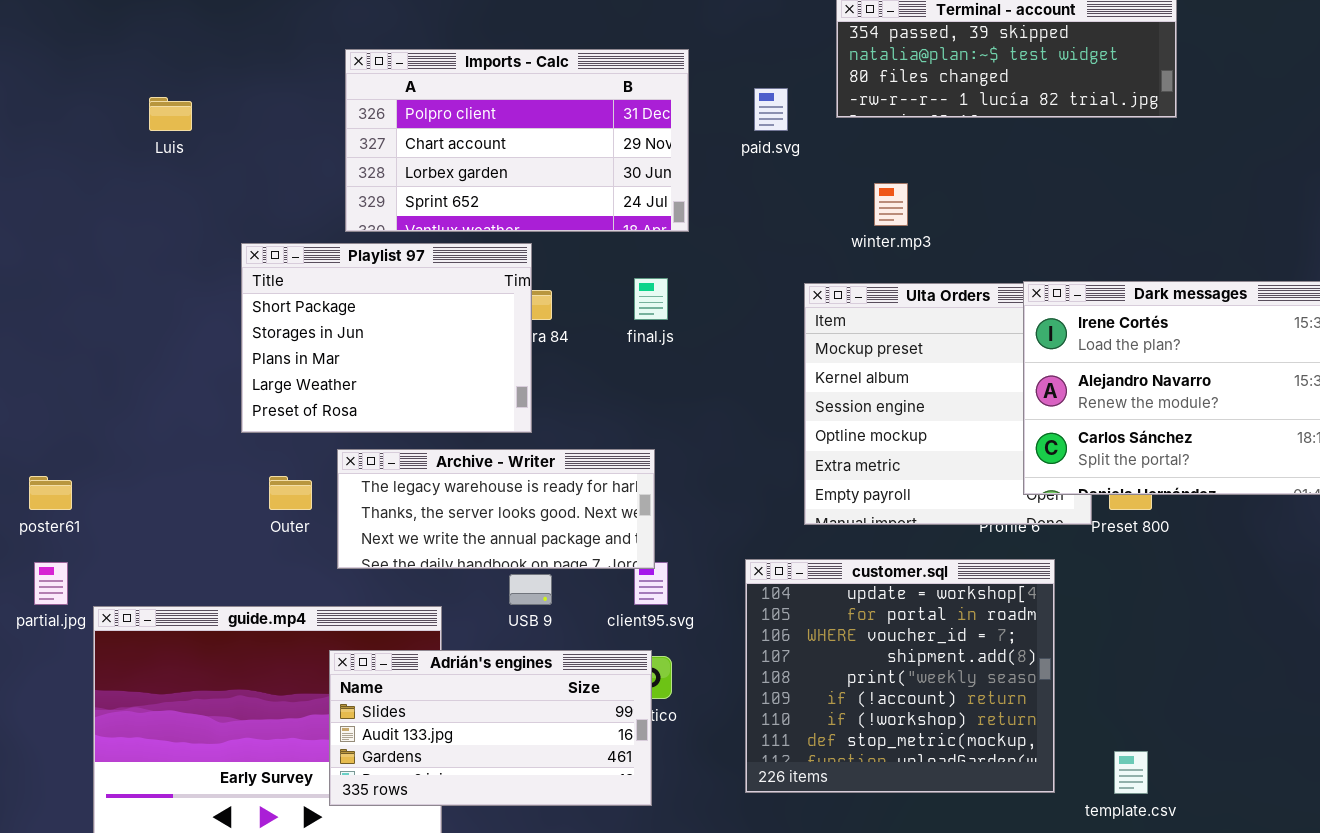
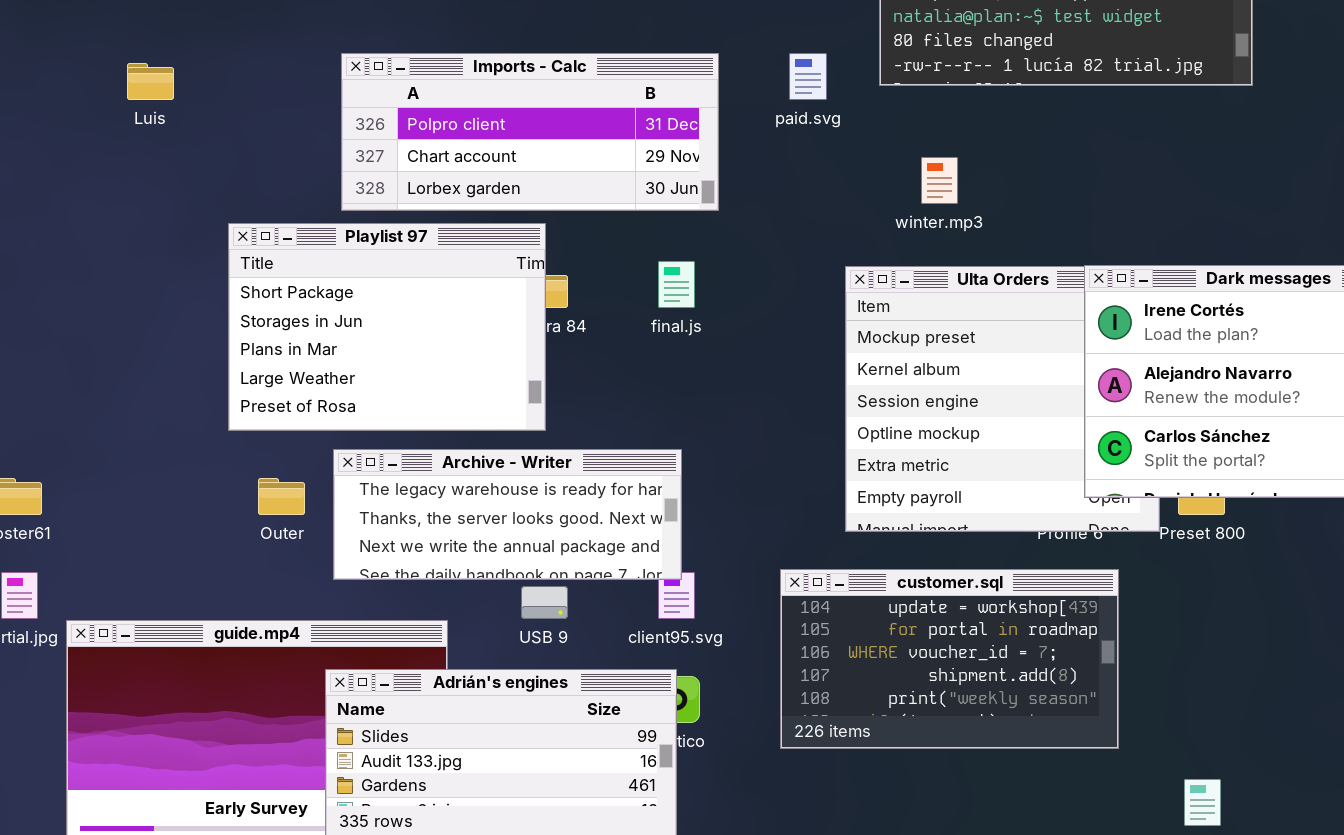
Imports - Calc: [345,49,689,232] -> [341,53,719,211], resized
customer.sql: [745,559,1055,793] -> [780,569,1119,749], resized

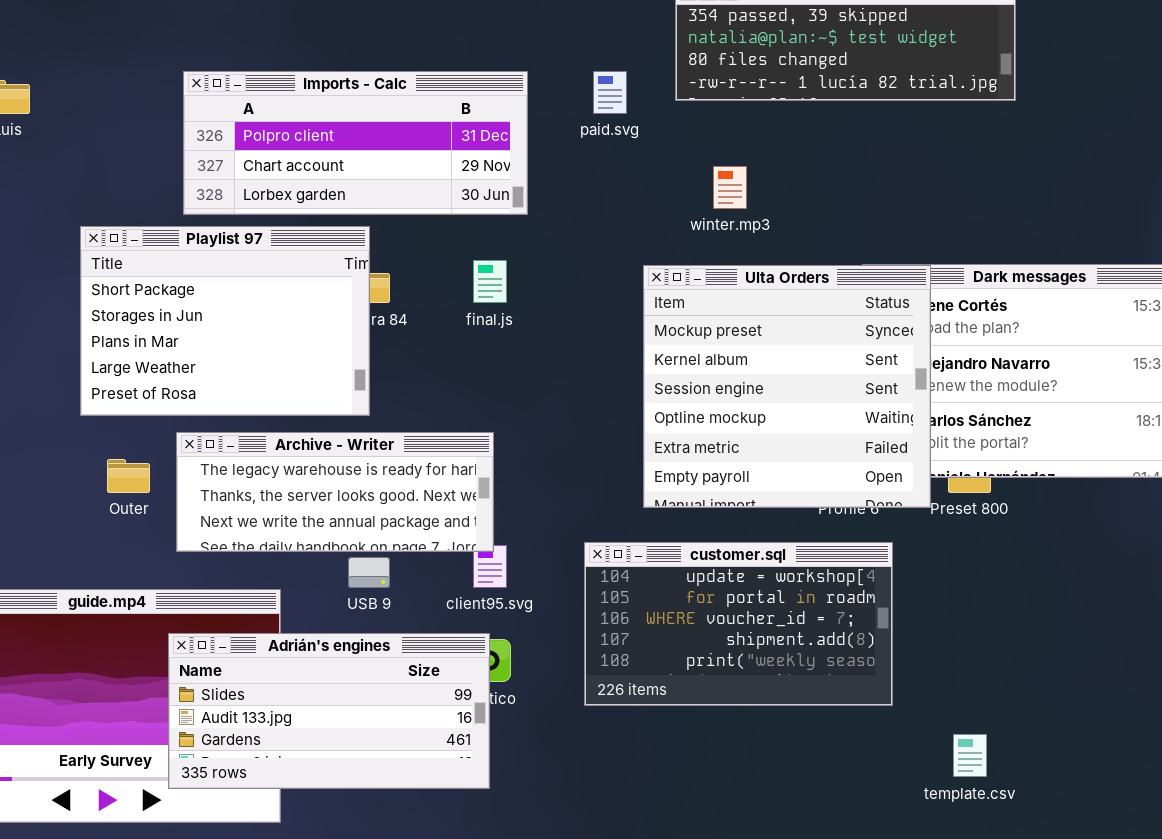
Ulta Orders: [845,266,1160,532] -> [643,265,931,508], raised

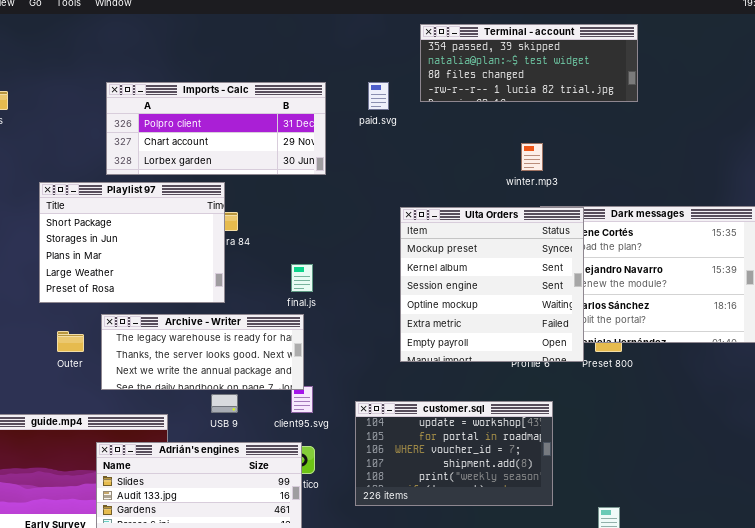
winter.mp3: [713,166,747,209] -> [521,143,543,171], moved
final.js: [473,260,507,303] -> [291,264,313,292], moved
customer.sql: [584,542,893,706] -> [355,401,553,506], moved

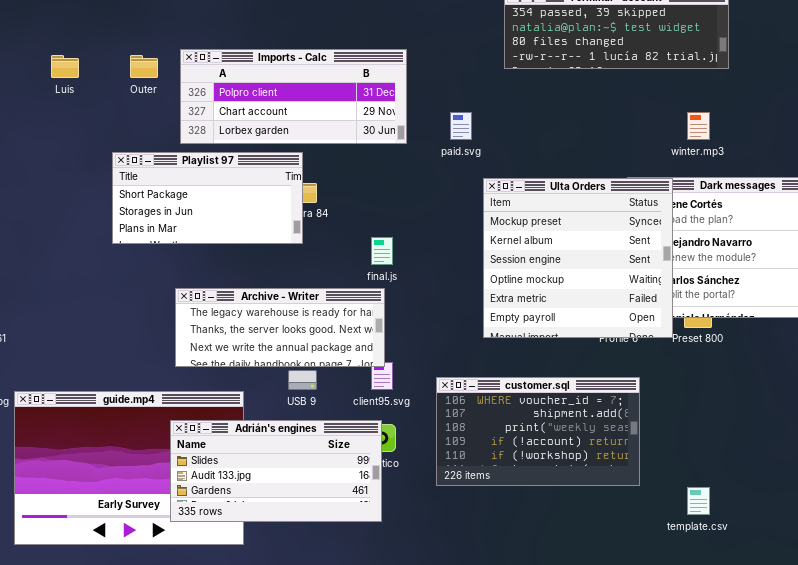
paid.svg: [368,82,389,110] -> [450,112,472,140], moved
winter.mp3: [521,143,543,171] -> [687,112,710,140], moved
Playlist 97: [39,182,225,303] -> [112,152,303,244], resized
Outer: [57,331,84,352] -> [130,55,158,78], moved
customer.sql: [355,401,553,506] -> [436,377,640,486], scrolled down 2 rows

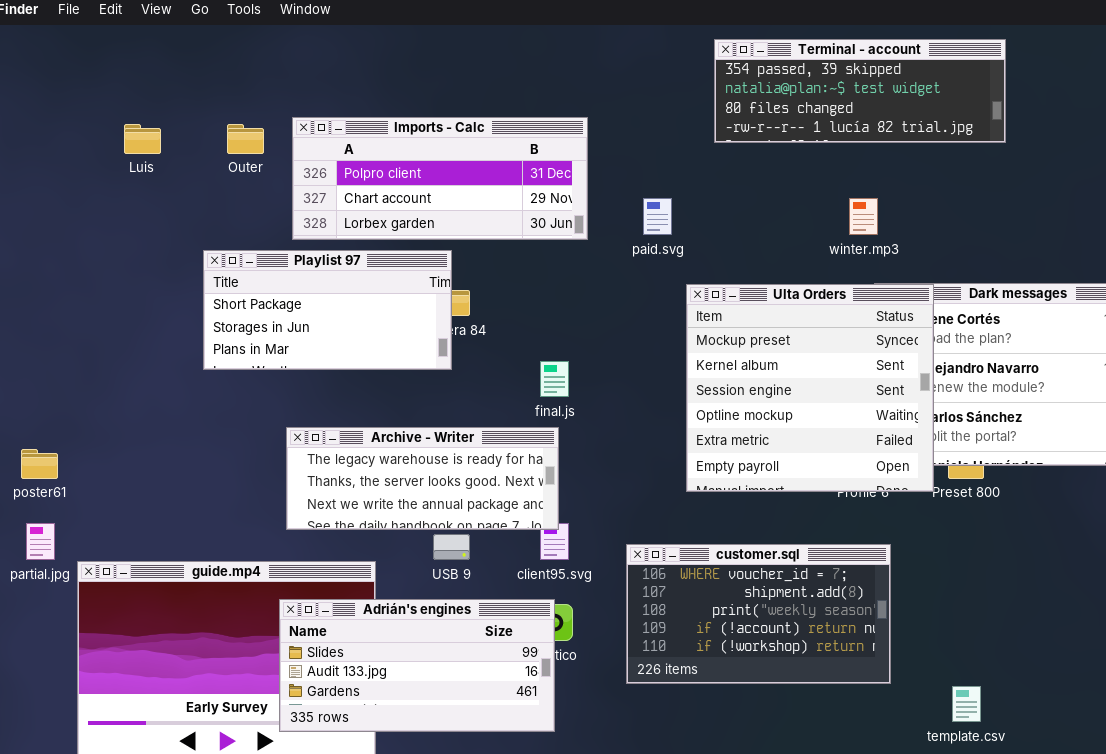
winter.mp3: [687,112,710,140] -> [849,198,878,235], moved

